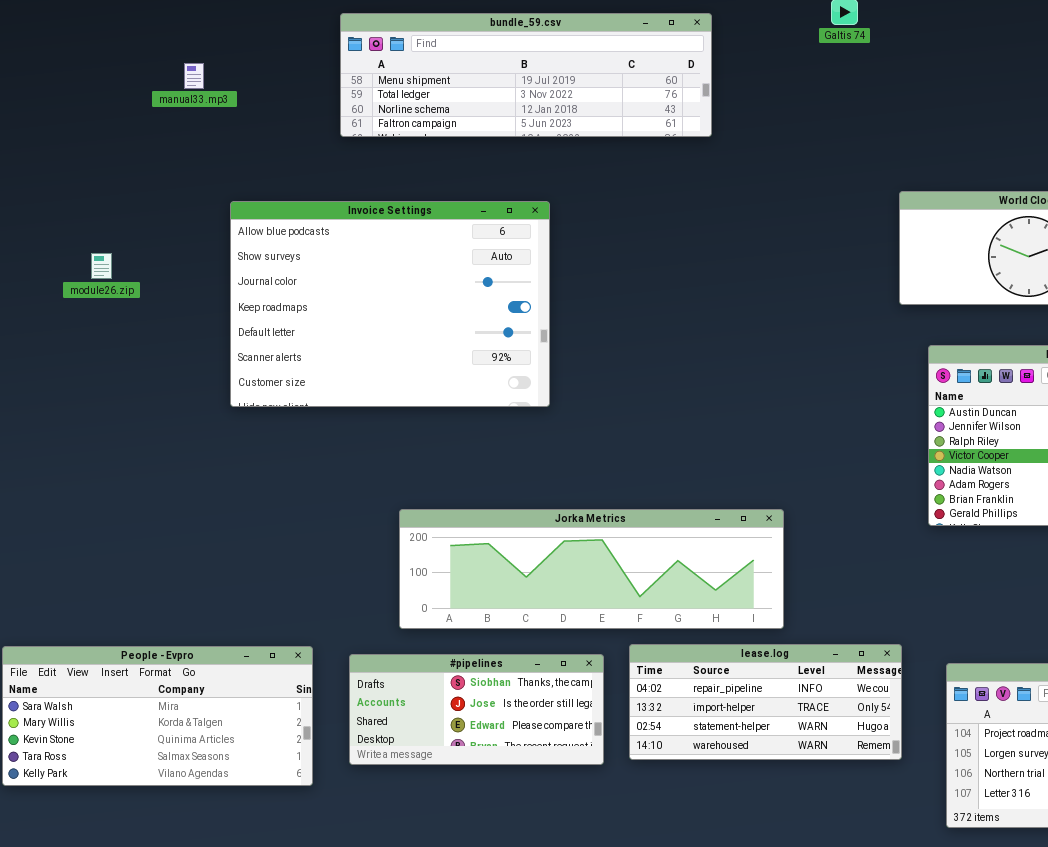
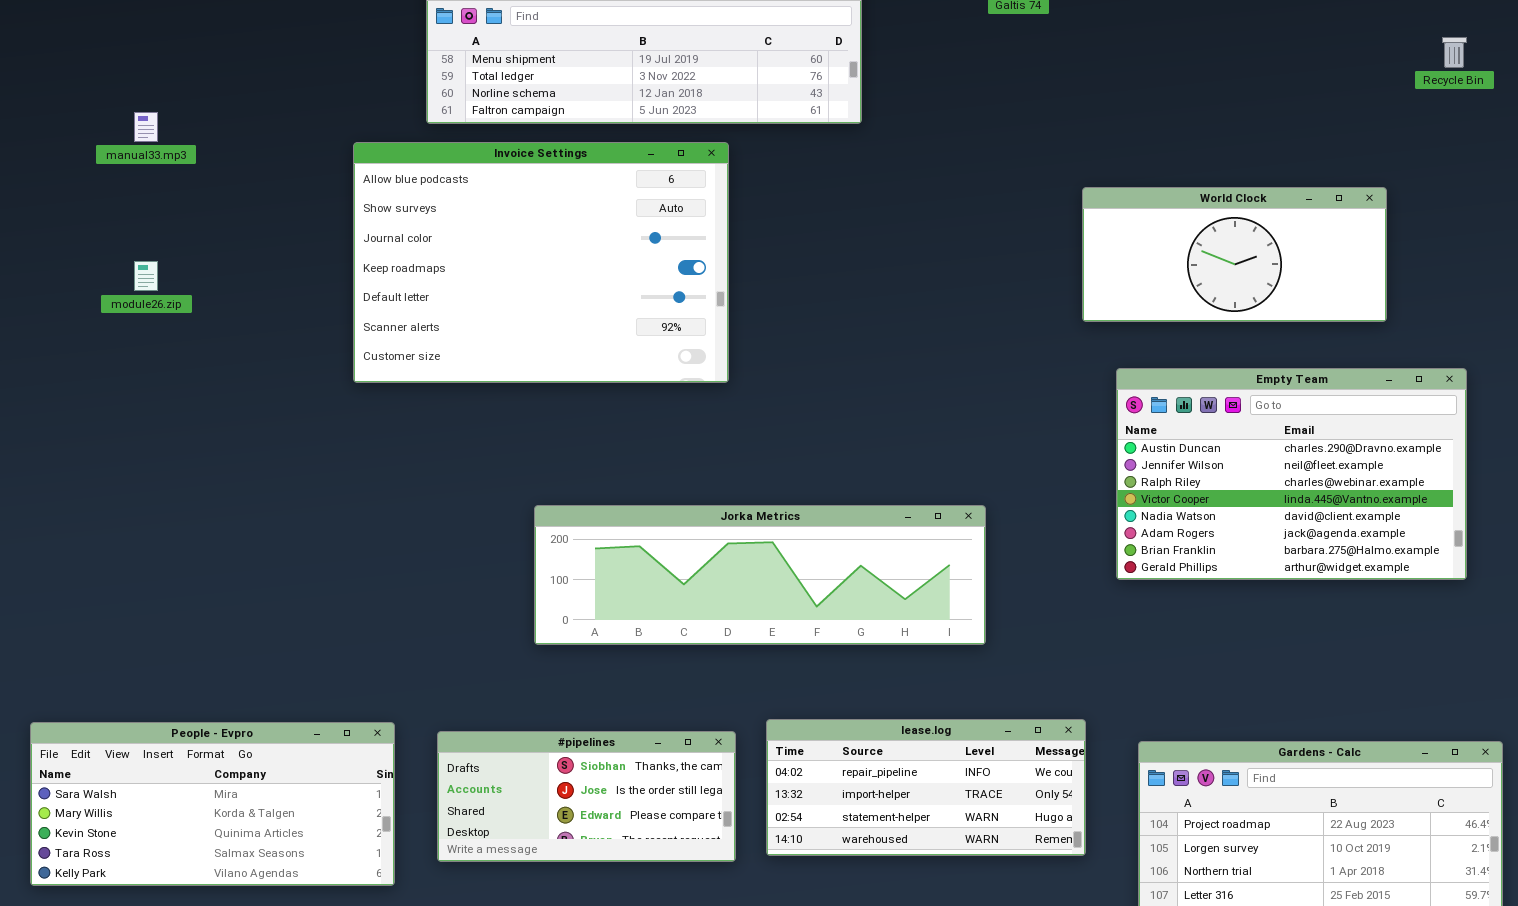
manual33.mp3: [184,63,204,89] -> [134,112,158,142], moved
Invoice Settings: [230,201,550,407] -> [353,142,729,383], moved
Jorka Metrics: [399,509,784,629] -> [534,505,986,645], moved

